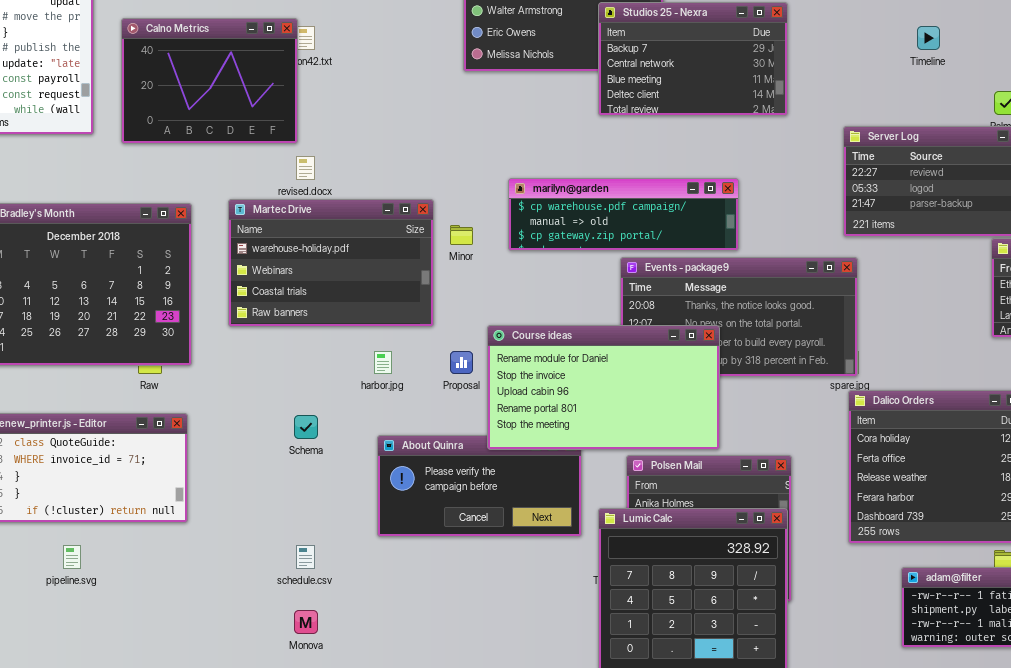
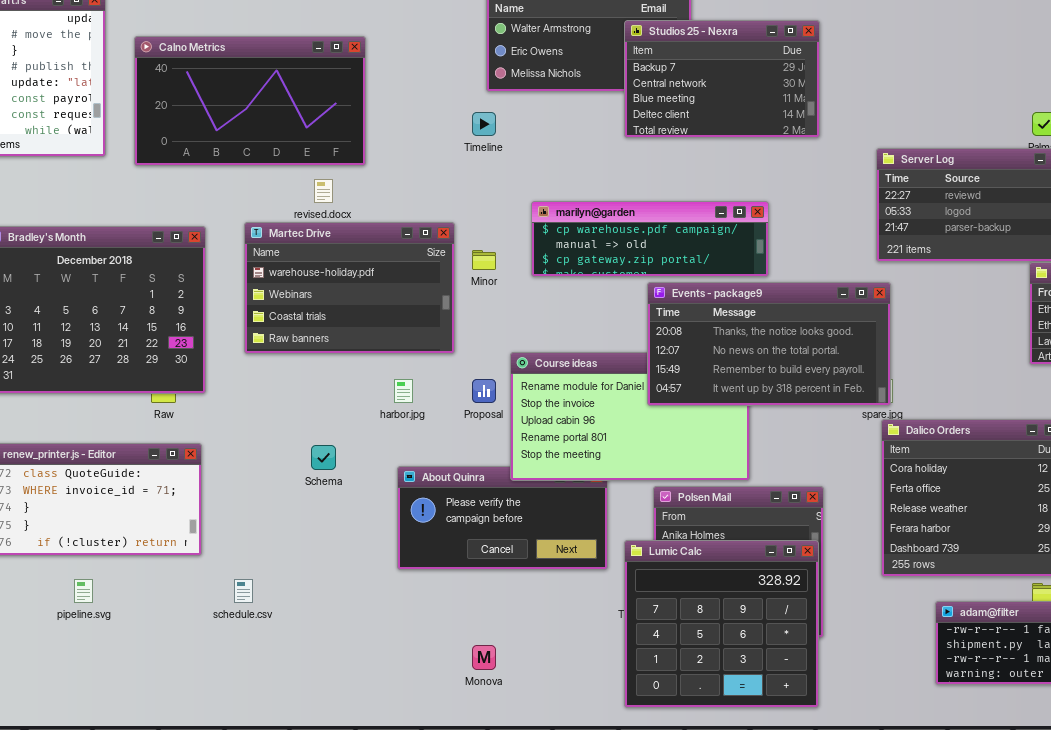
Calno Metrics: [121,18,298,144] -> [134,36,366,166], resized
Timeline: [917,26,940,50] -> [472,112,496,136], moved
Events - package9: [620,257,858,377] -> [647,282,891,406], raised
schedule.csv: [296,545,315,569] -> [234,579,253,603], moved
Monova: [294,610,318,634] -> [472,645,496,670], moved

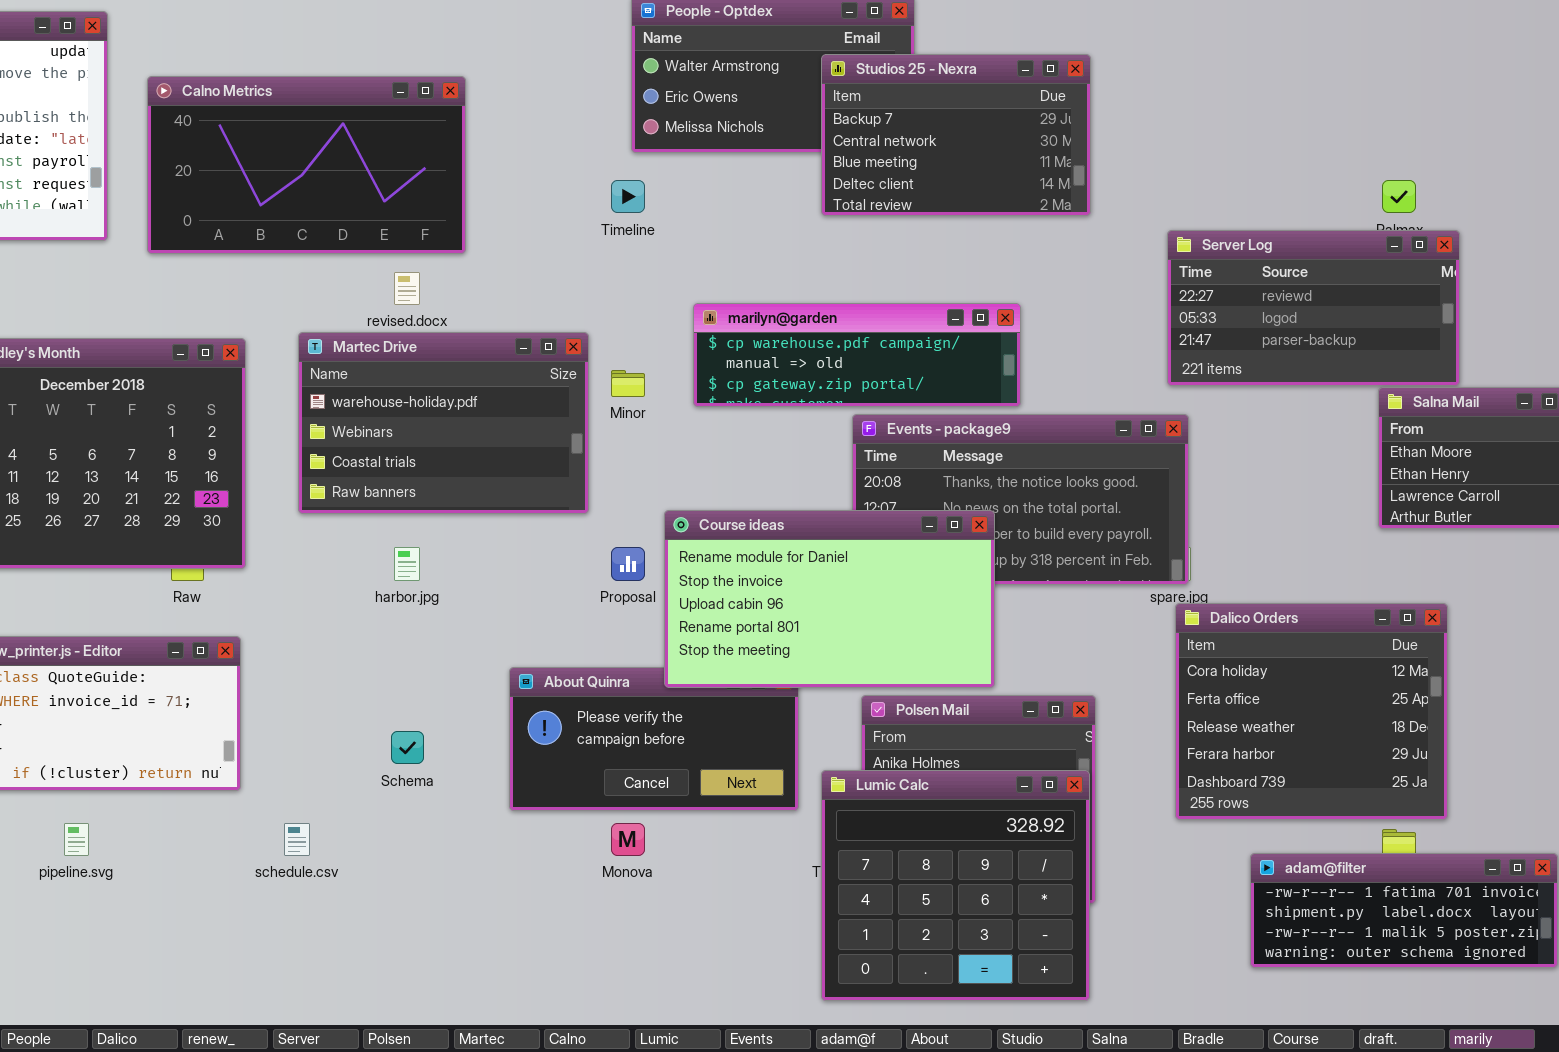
Course ideas: [510,352,750,481] -> [664,510,995,688], raised
harbor.jpg: [394,379,413,403] -> [394,547,420,581], moved
Schema: [311,445,336,470] -> [391,731,424,764], moved
Monova: [472,645,496,670] -> [611,823,645,856], moved

